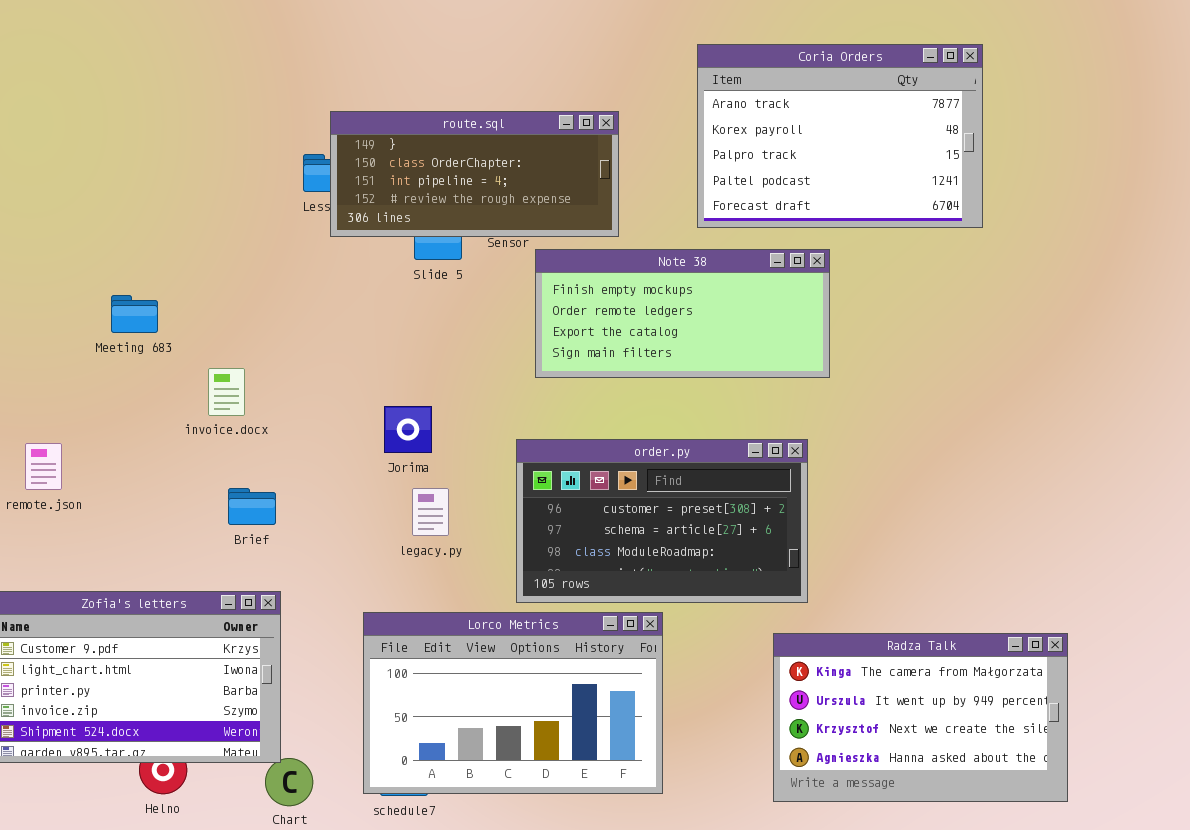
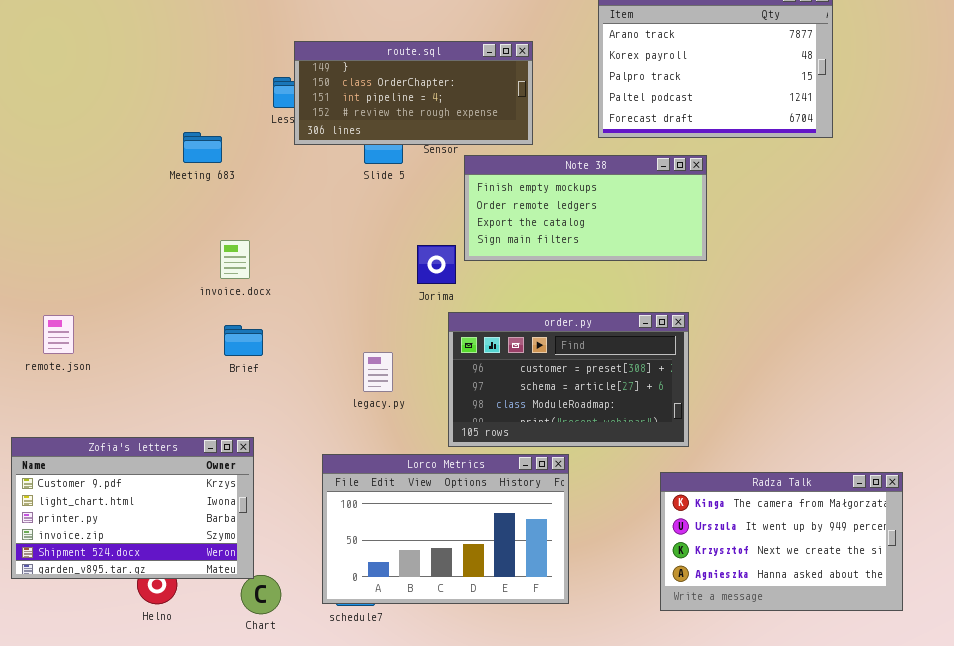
Meeting 683: [111,295,158,333] -> [183,132,222,163], moved
invoice.docx: [208,368,245,416] -> [220,240,250,279], moved
Jorima: [384,406,432,453] -> [417,245,456,284], moved
Brief: [228,488,276,525] -> [224,325,263,356], moved

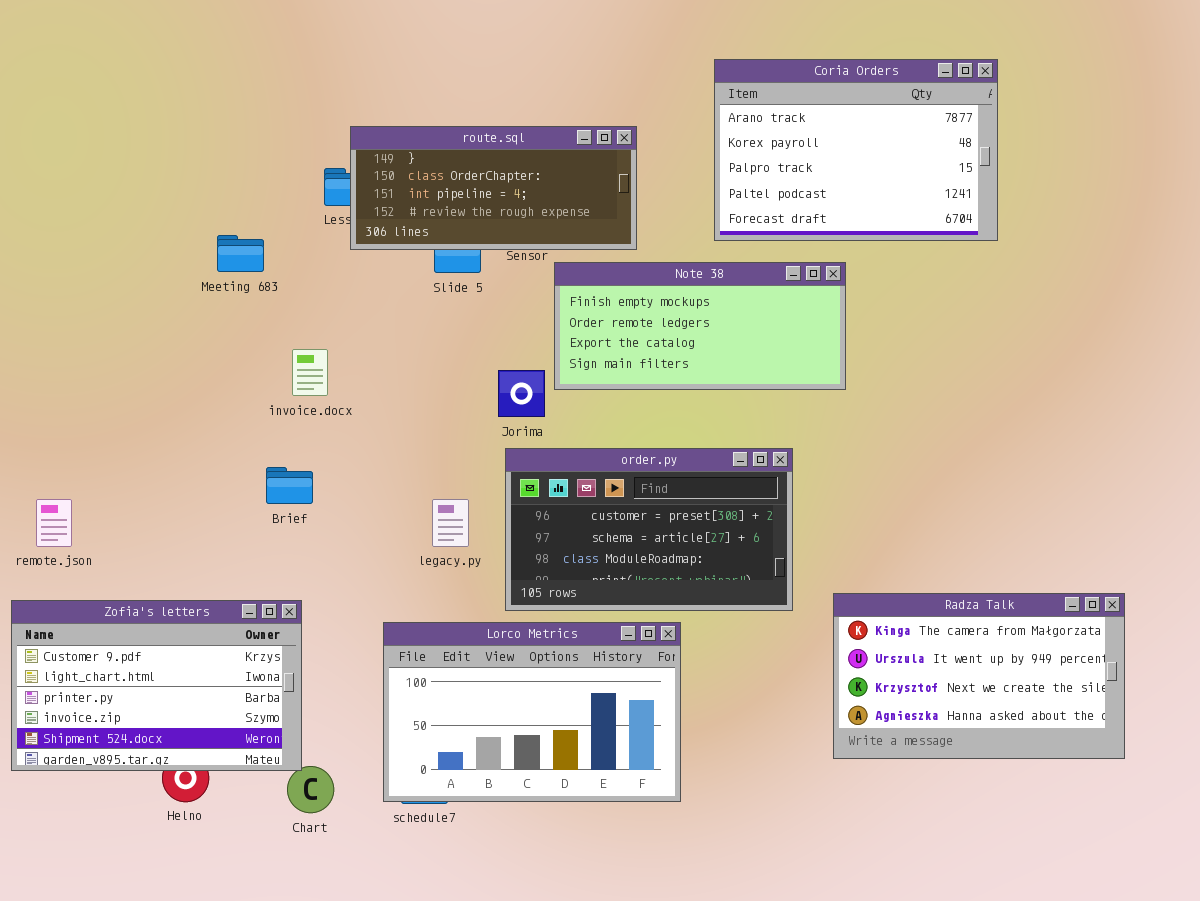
invoice.docx: [220,240,250,279] -> [292,349,328,396], moved
order.py: [448,312,689,447] -> [505,448,793,611], moved
remote.json: [43,315,74,354] -> [36,499,72,547], moved
Radza Talk: [660,472,903,611] -> [833,593,1125,759], moved

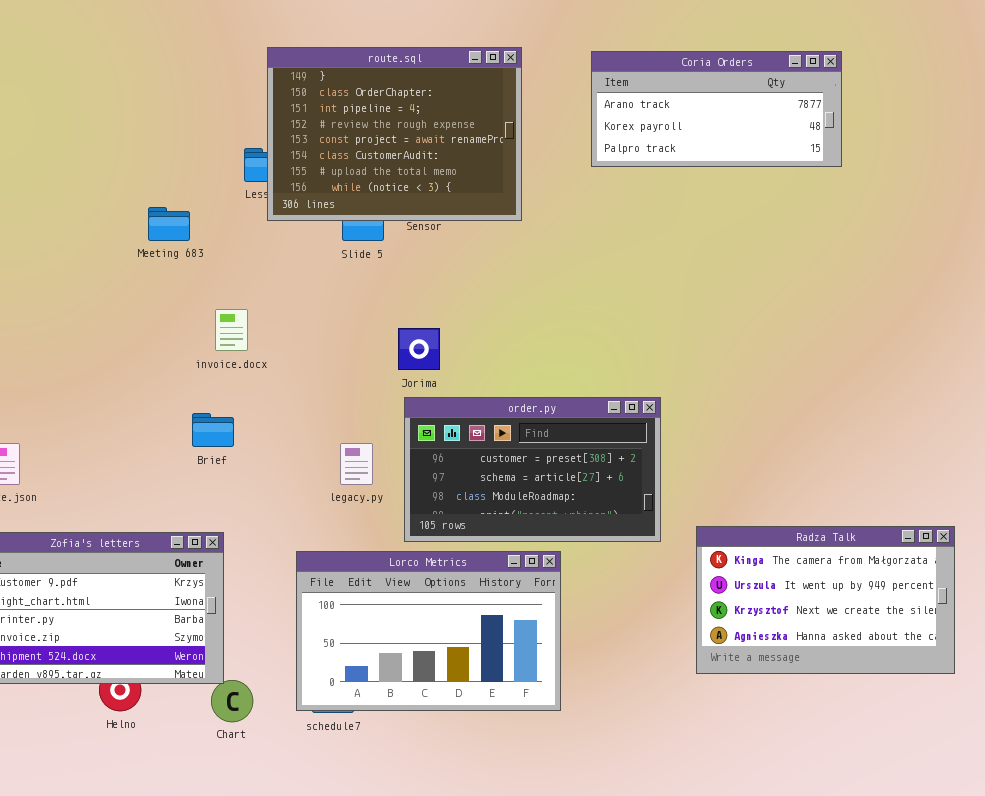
Coria Orders: [714,59,998,241] -> [591,51,842,167], resized
route.sql: [350,126,637,250] -> [267,47,522,221], resized
Note 38: [554,262,846,390] -> none, closed

